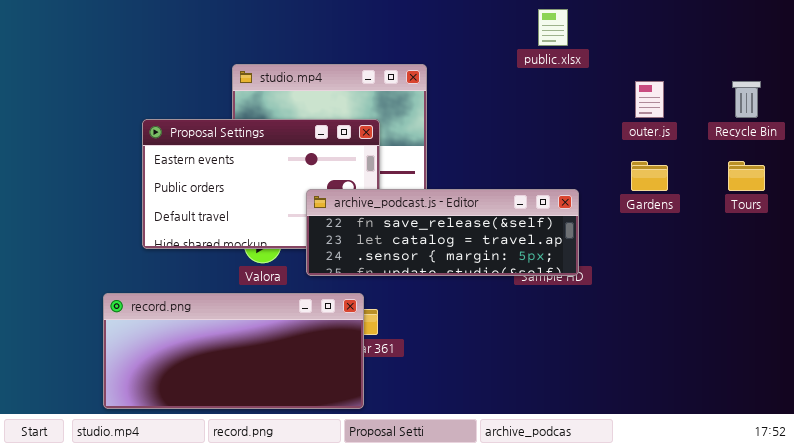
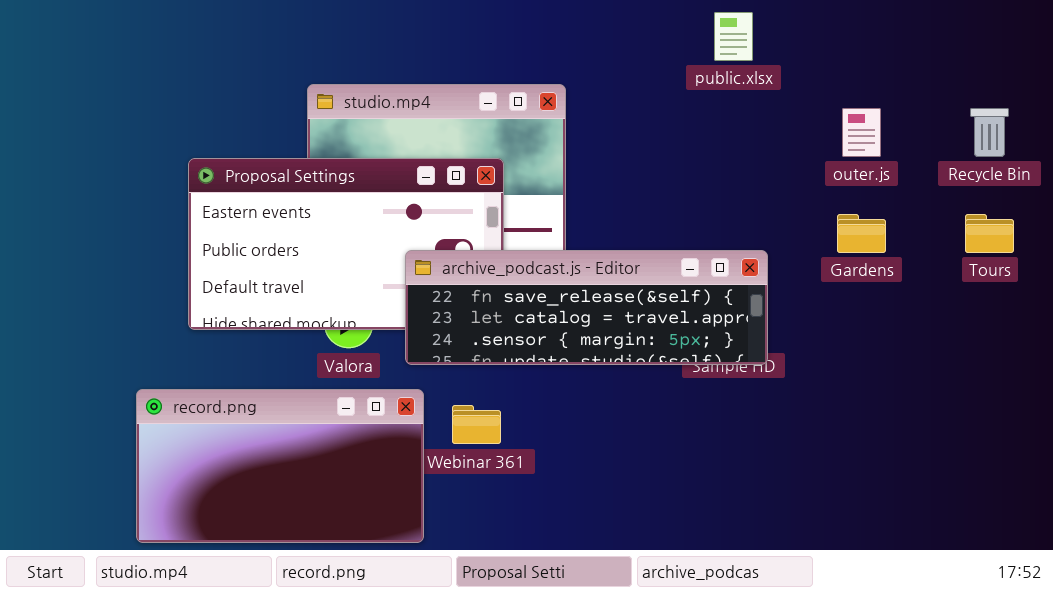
record.png: [103,293,364,409] -> [136,389,424,543], resized

